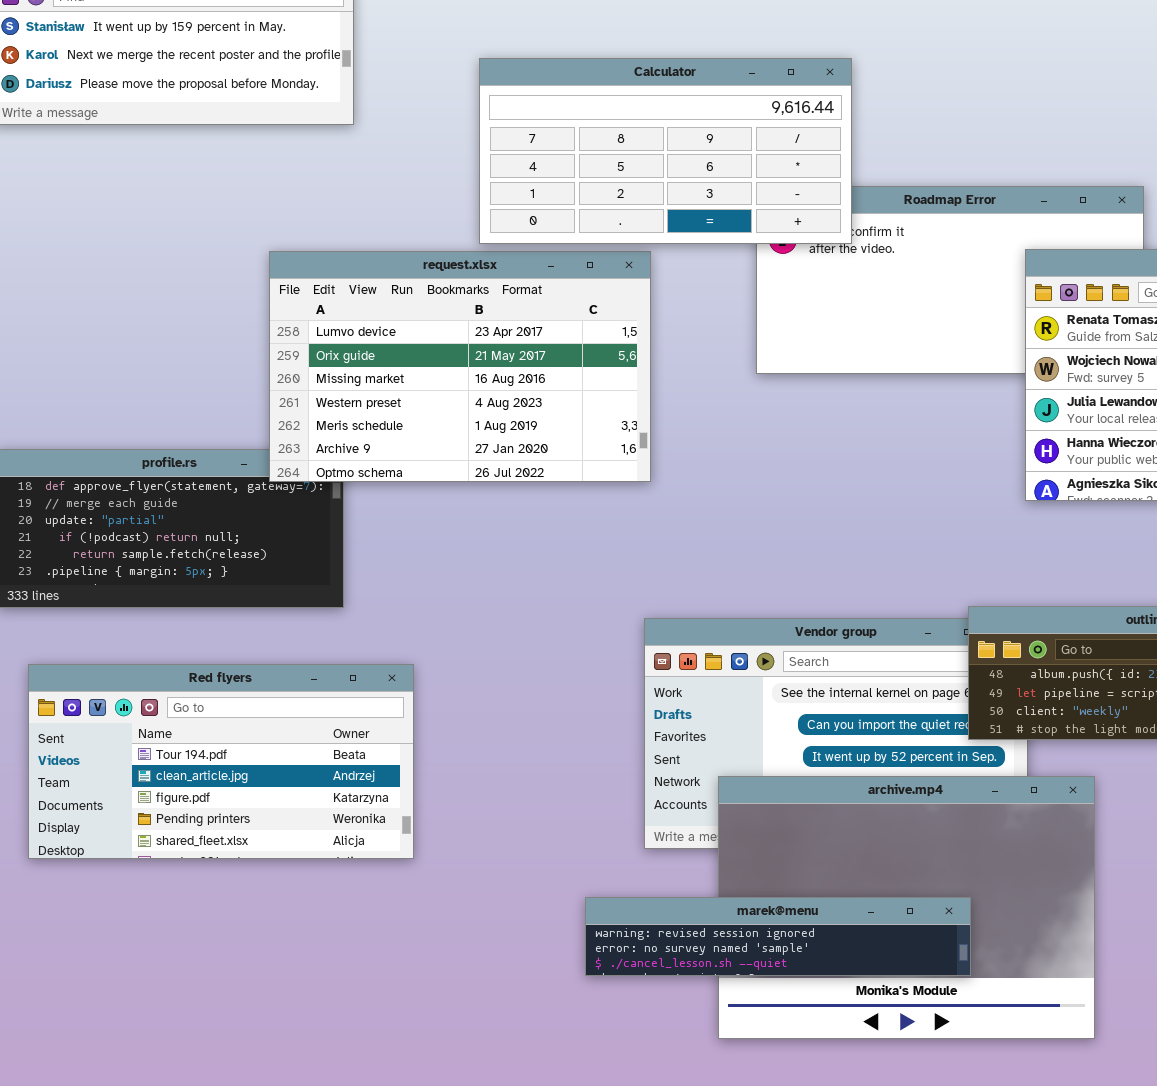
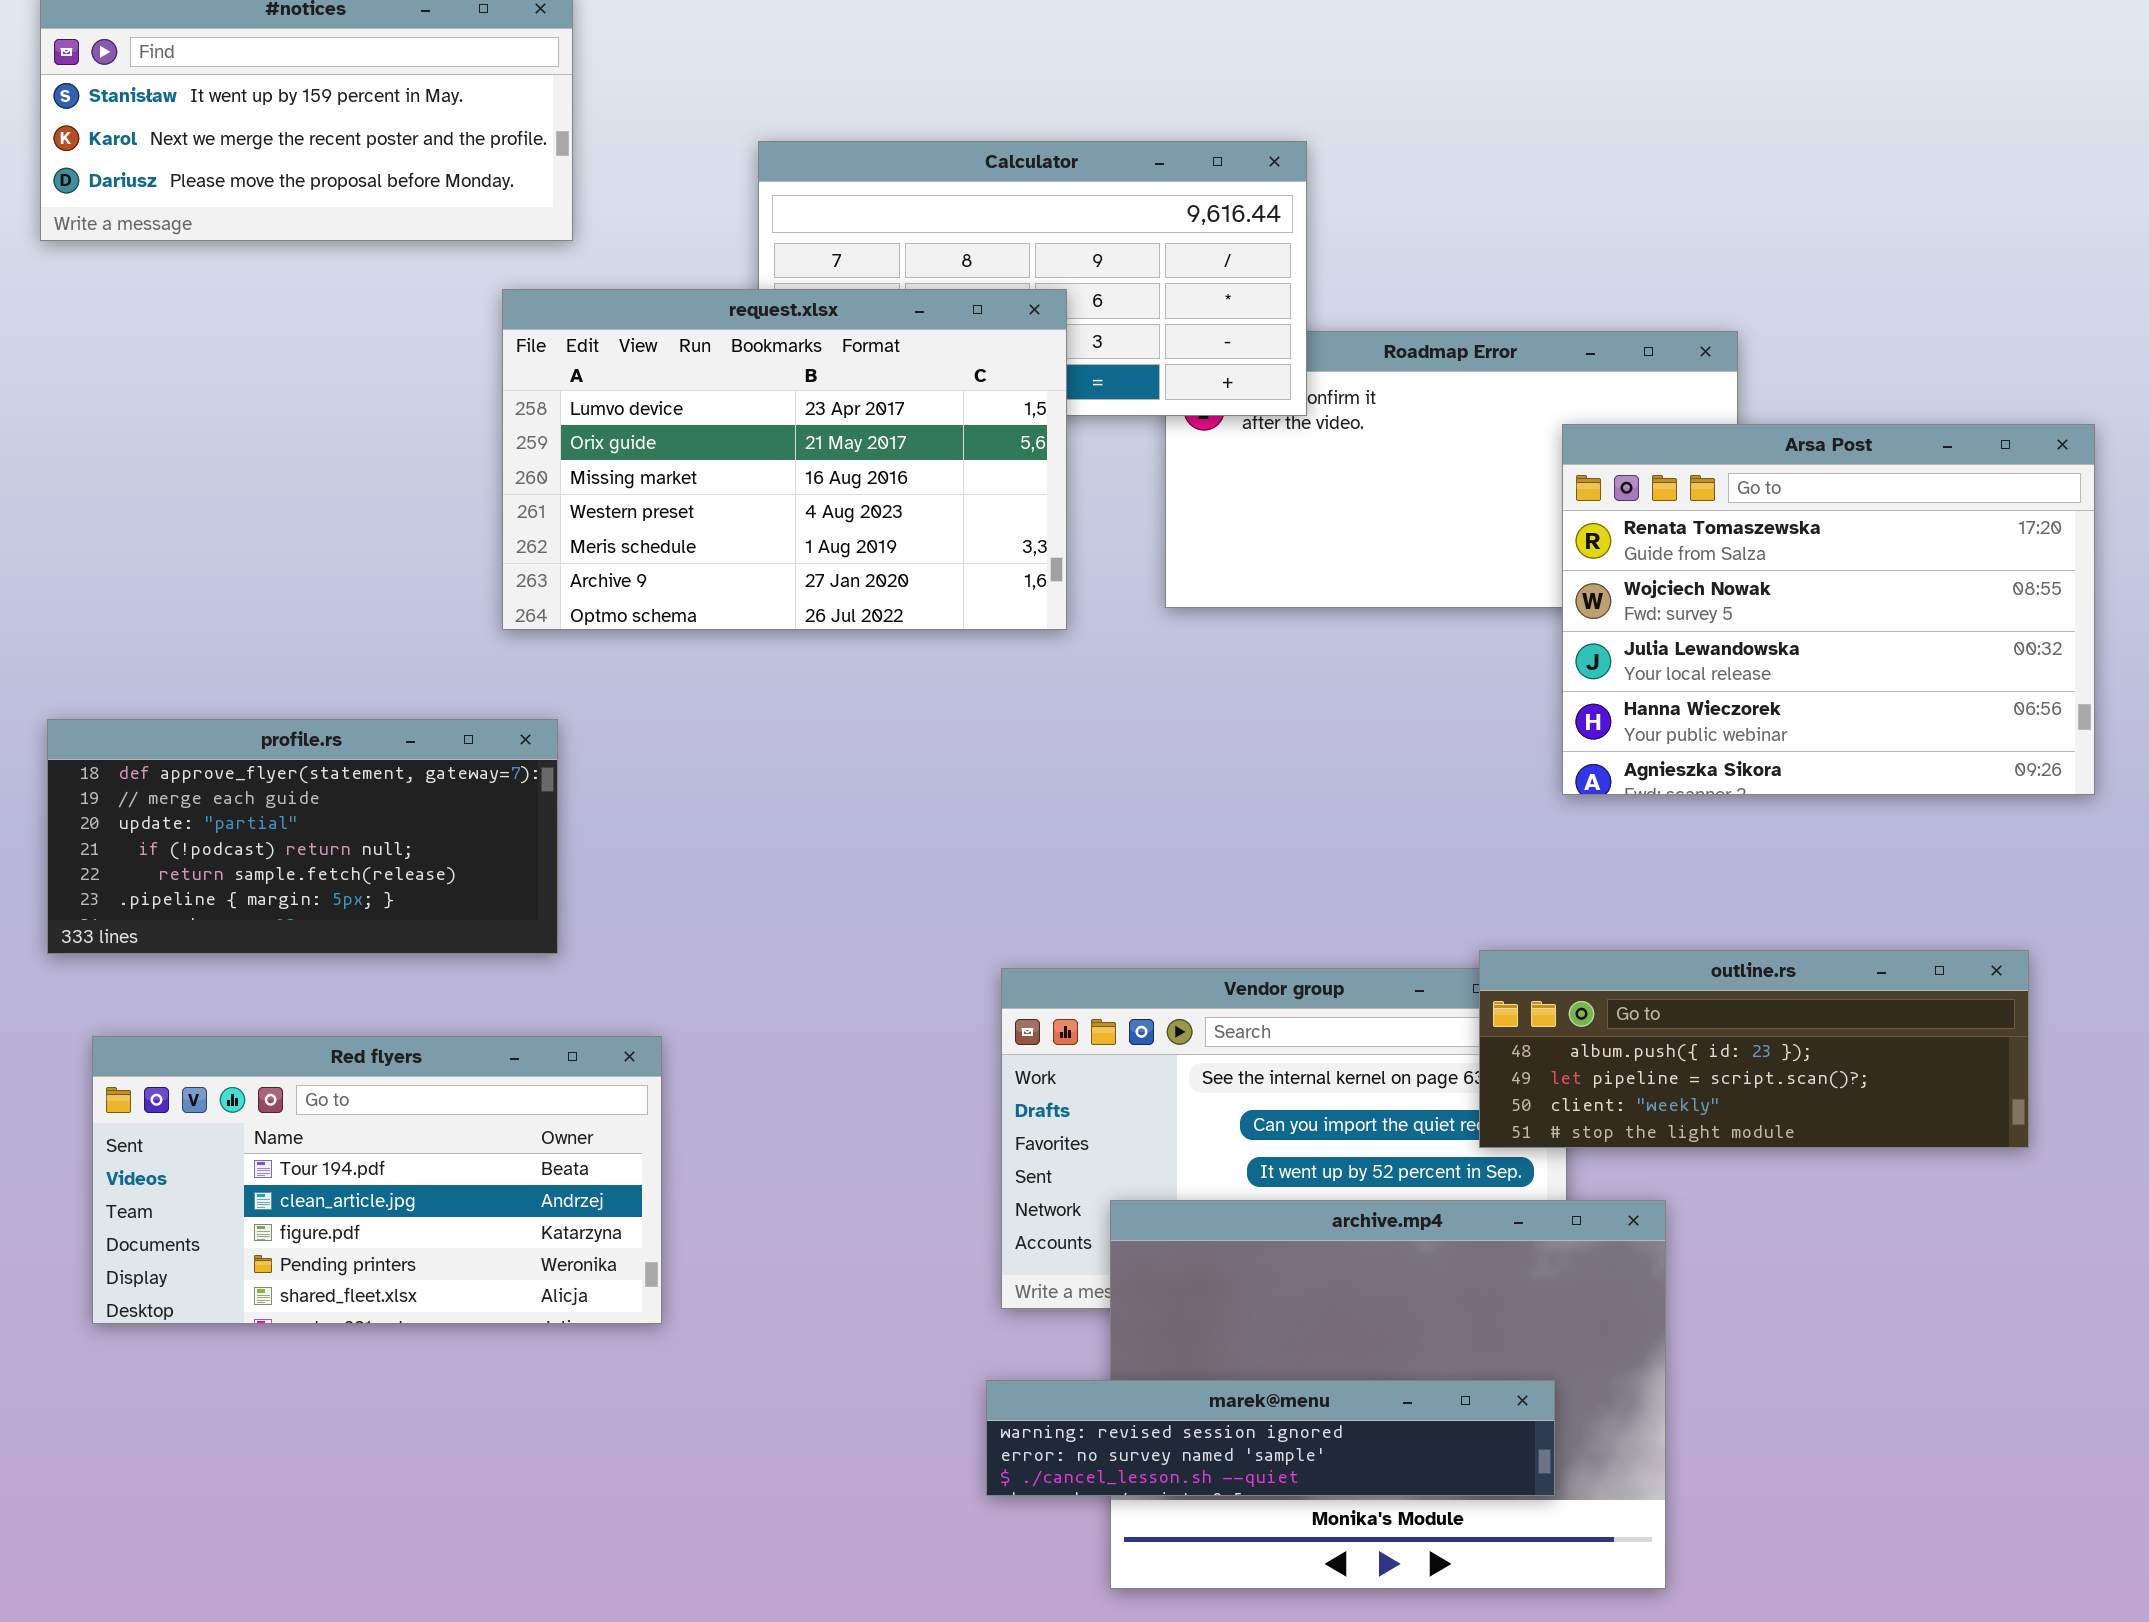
request.xlsx: [269,251,651,482] -> [502,289,1067,630], moved
marek@menu: [585,897,971,976] -> [986,1380,1555,1496], moved

